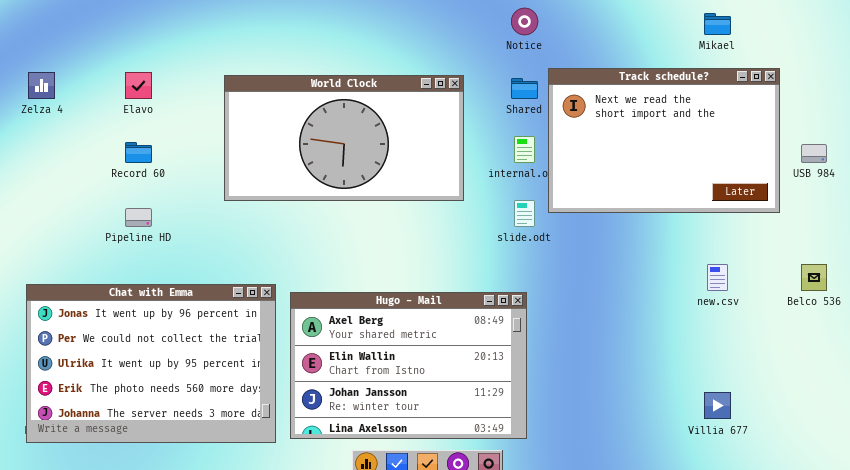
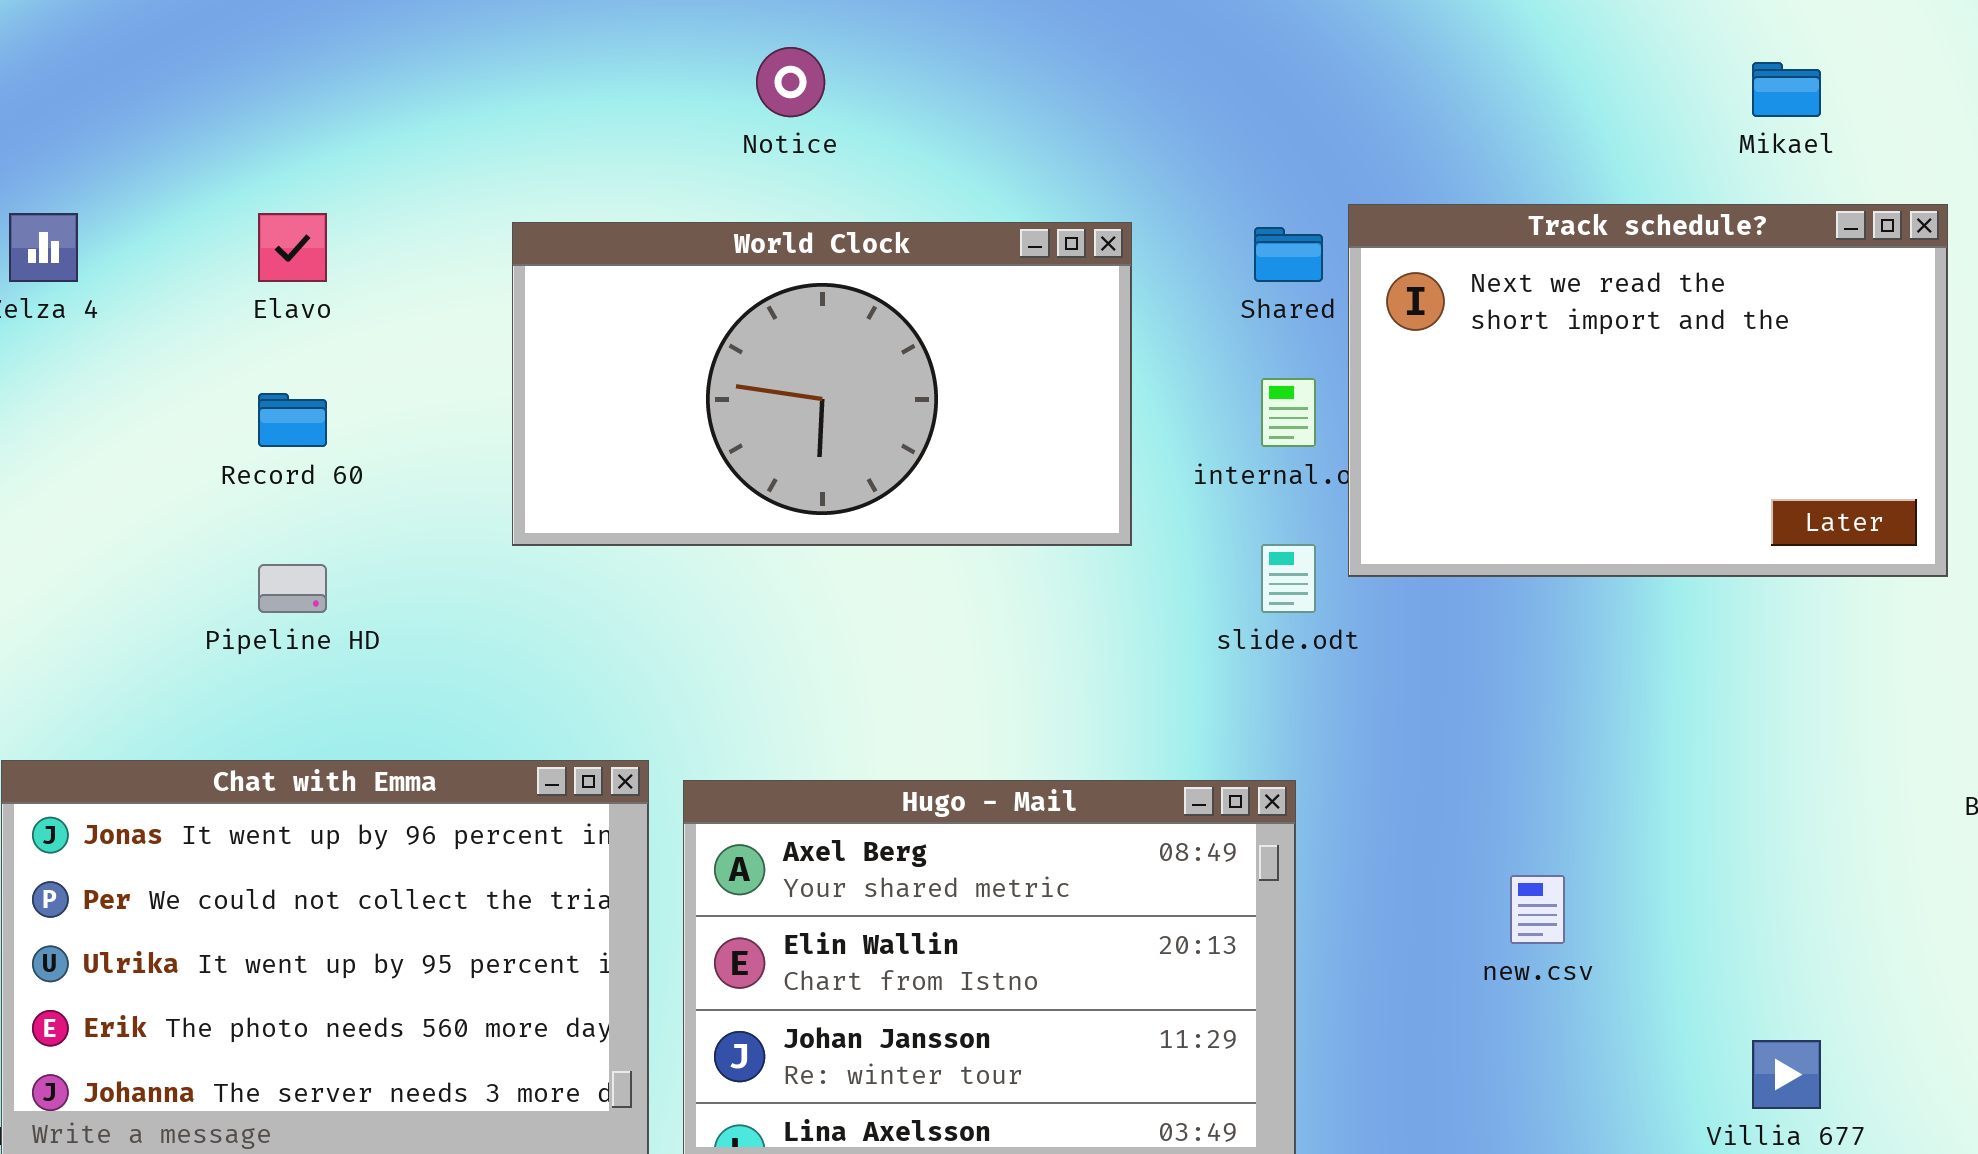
Notice: [511,8,538,35] -> [756,47,825,117], moved
new.csv: [707,264,728,291] -> [1510,875,1565,944], moved

